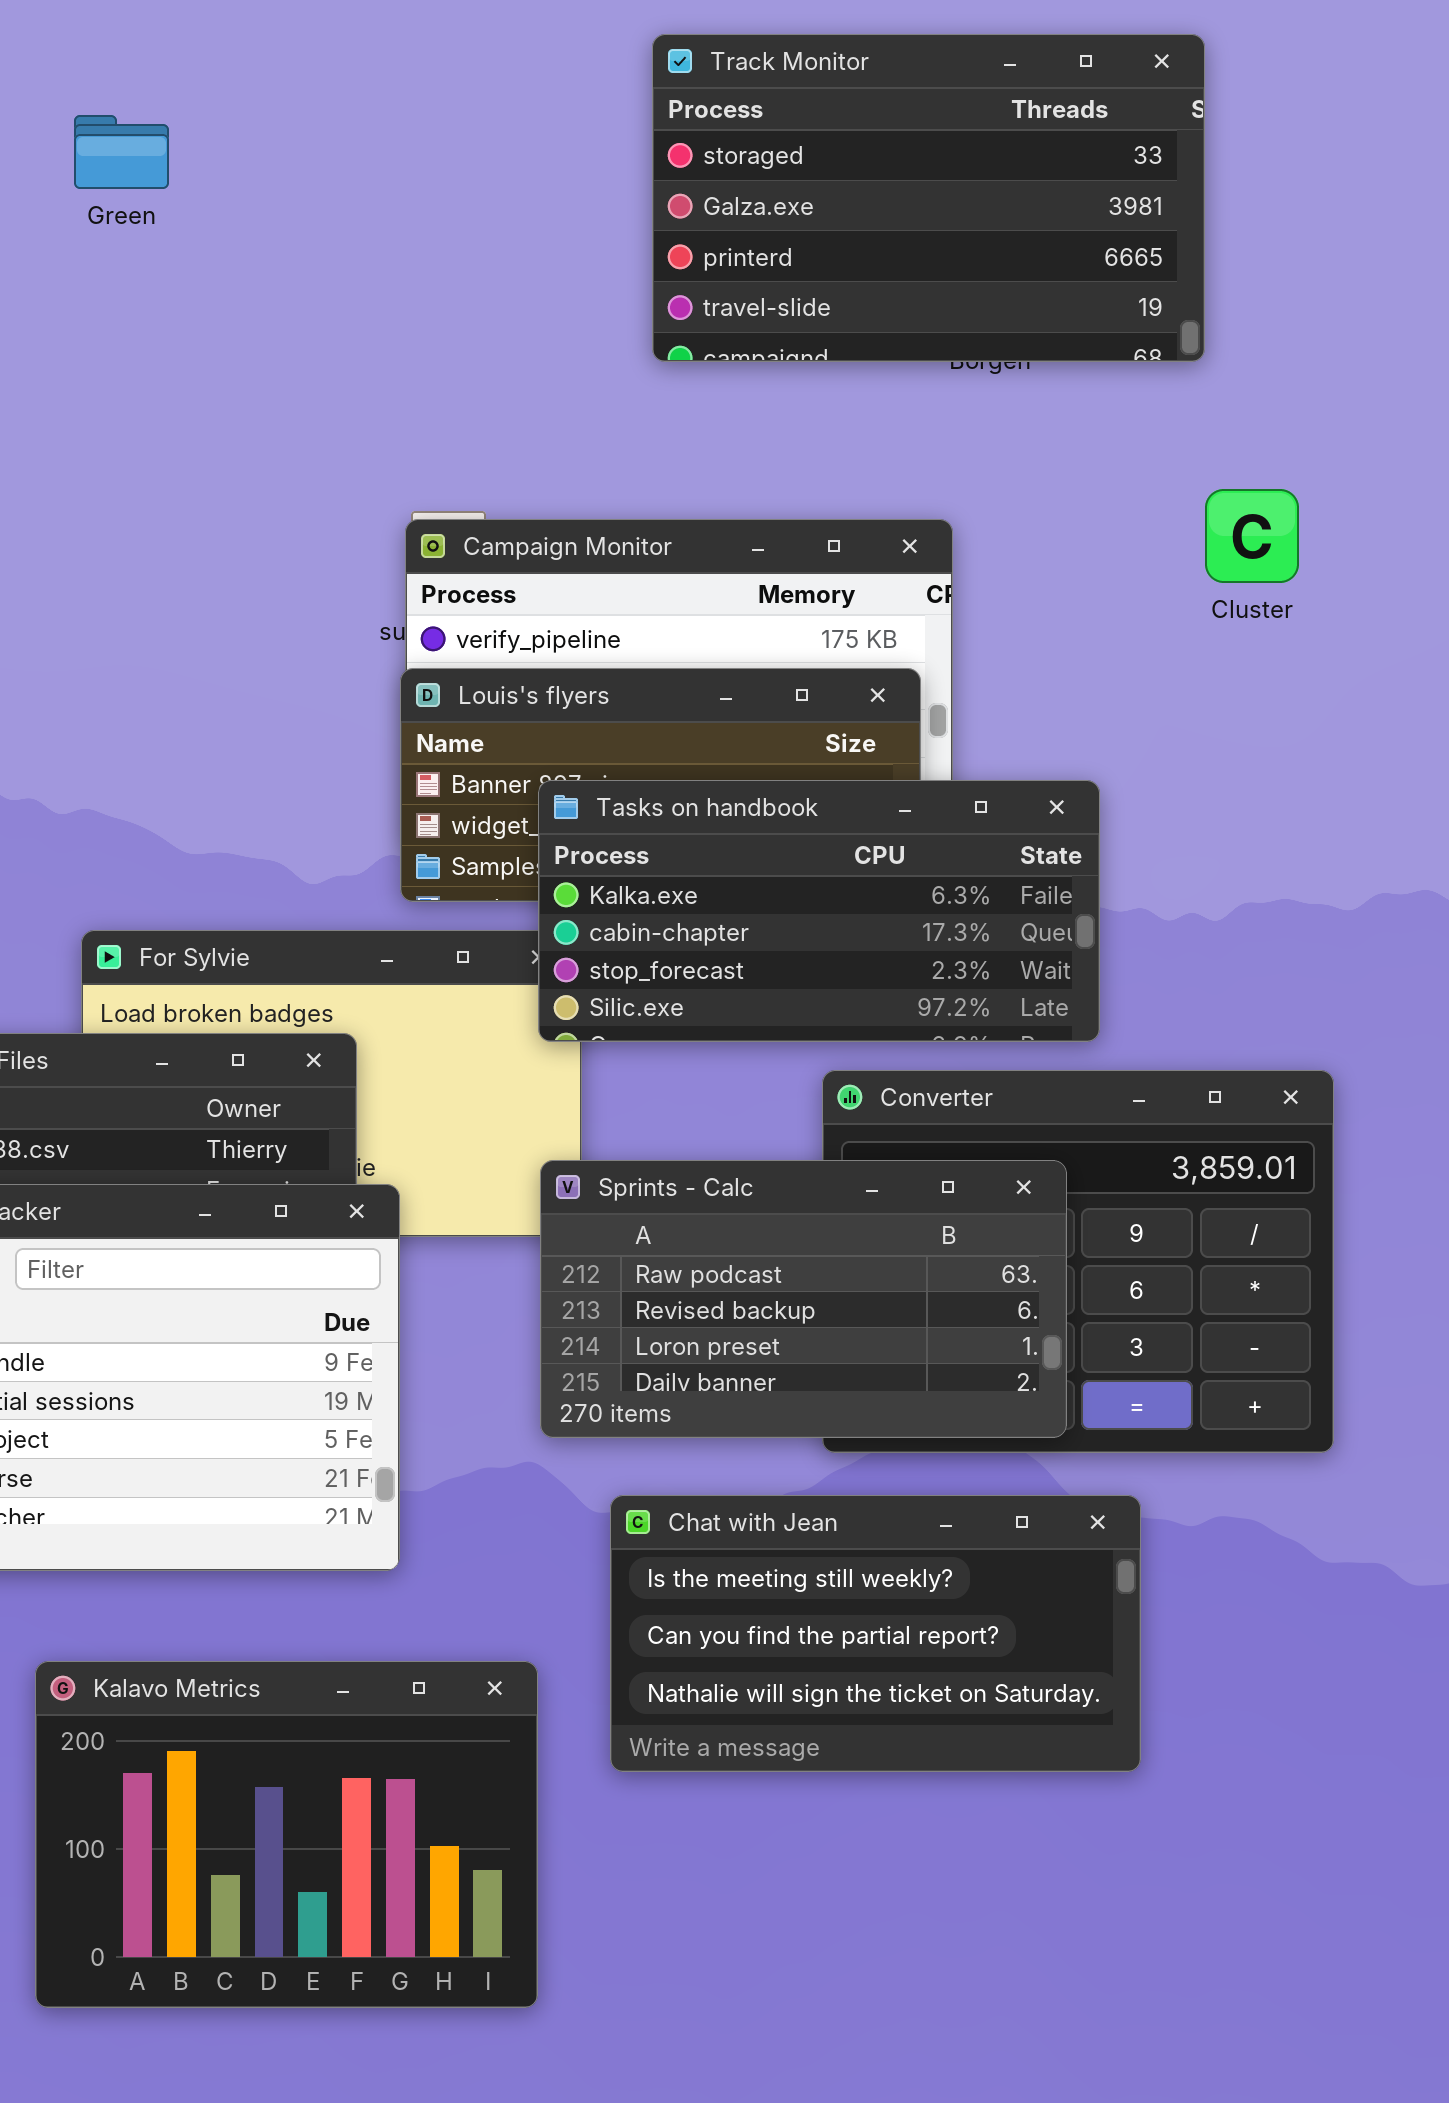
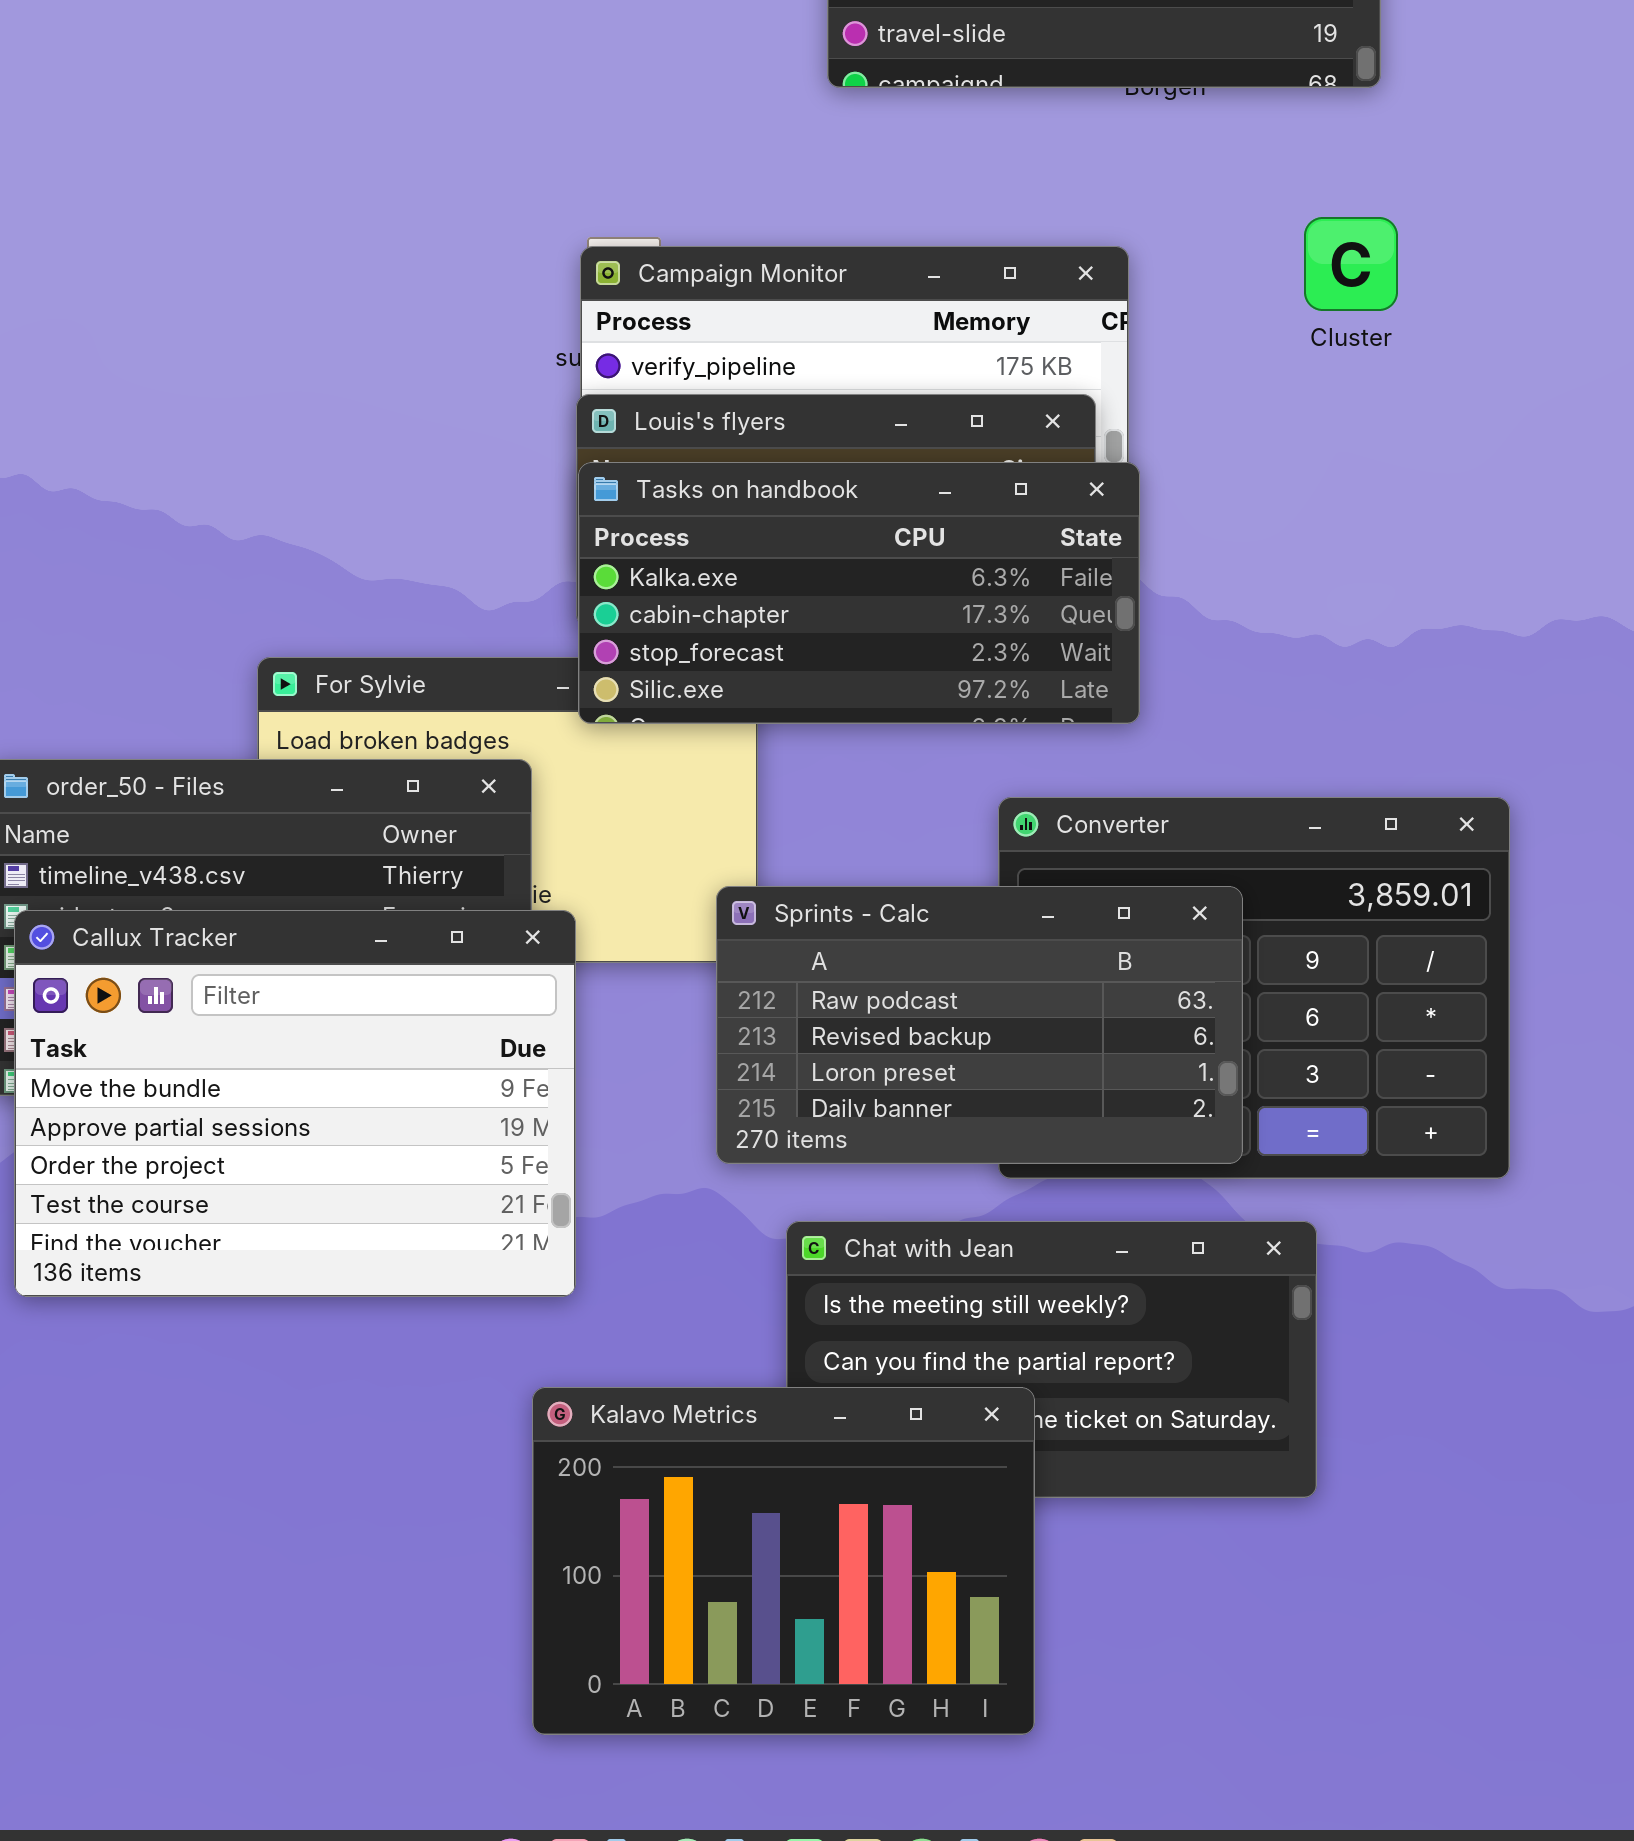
Cluster: [1205,489,1299,583] -> [1304,217,1398,311], moved
Tasks on handbook: [538,780,1100,1042] -> [578,462,1140,724], moved
Kalavo Metrics: [35,1661,538,2008] -> [532,1387,1035,1735], moved

